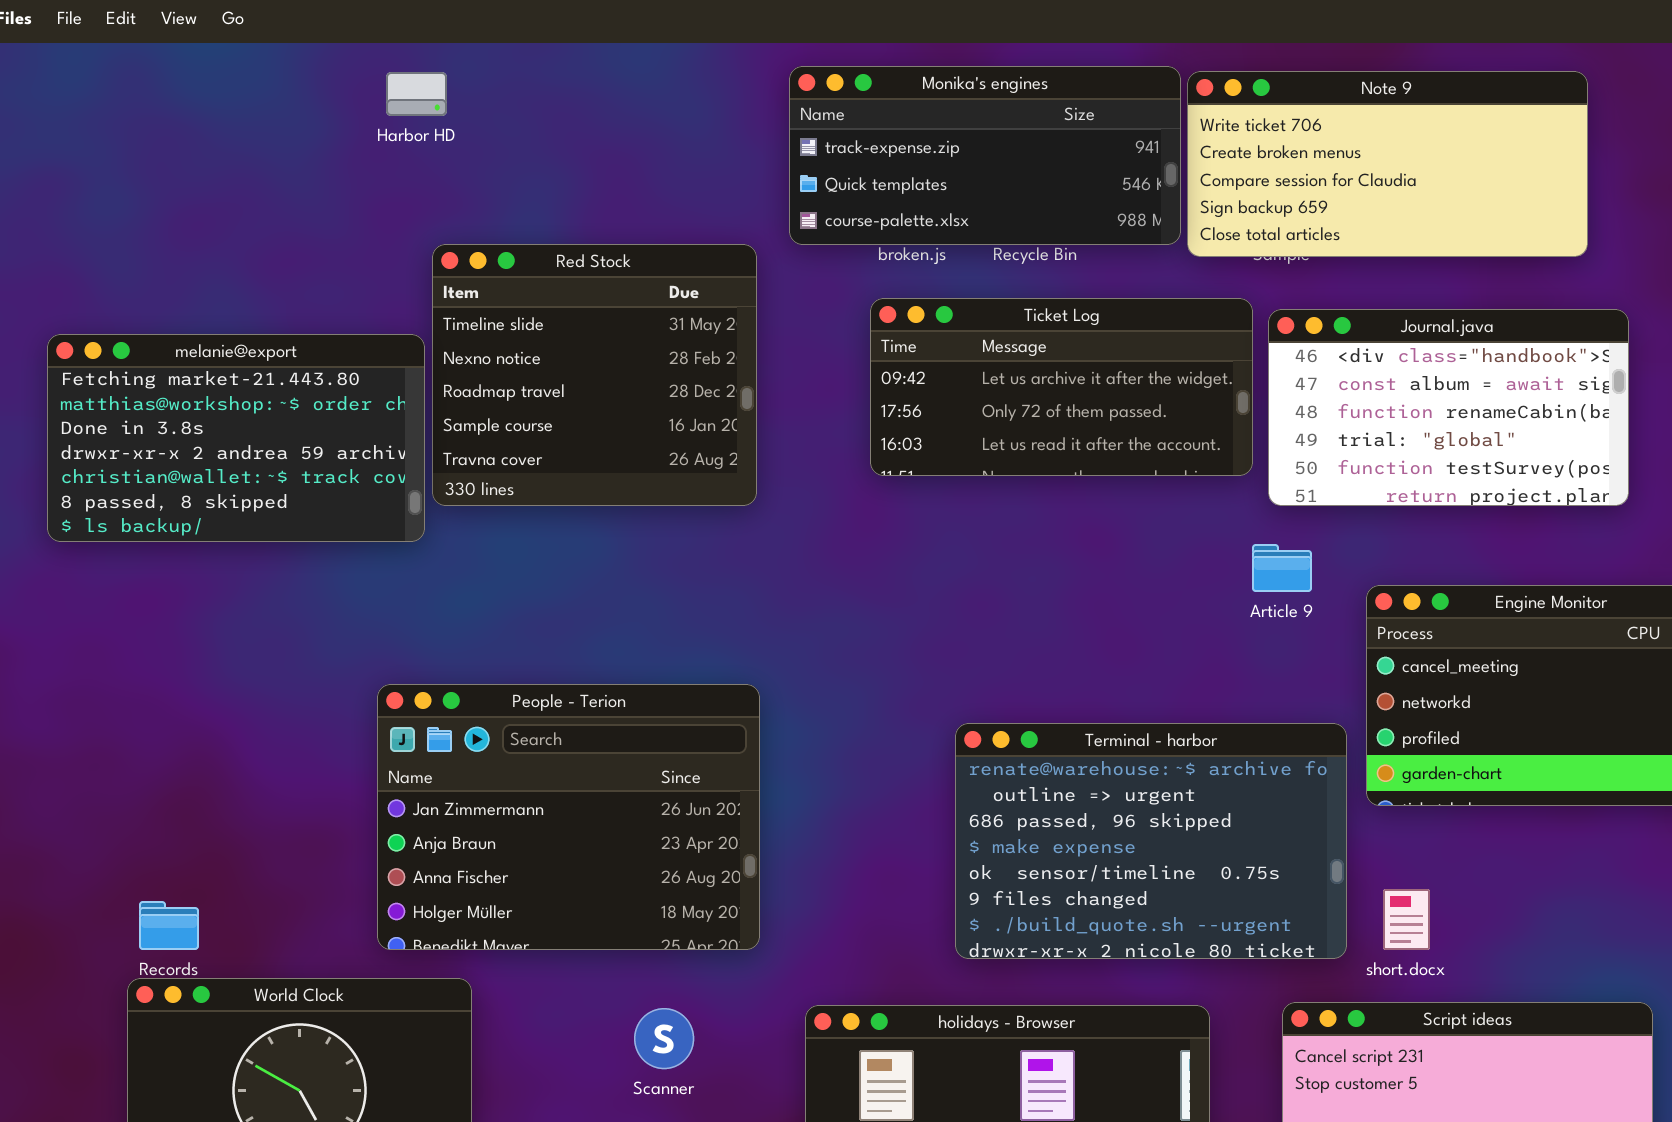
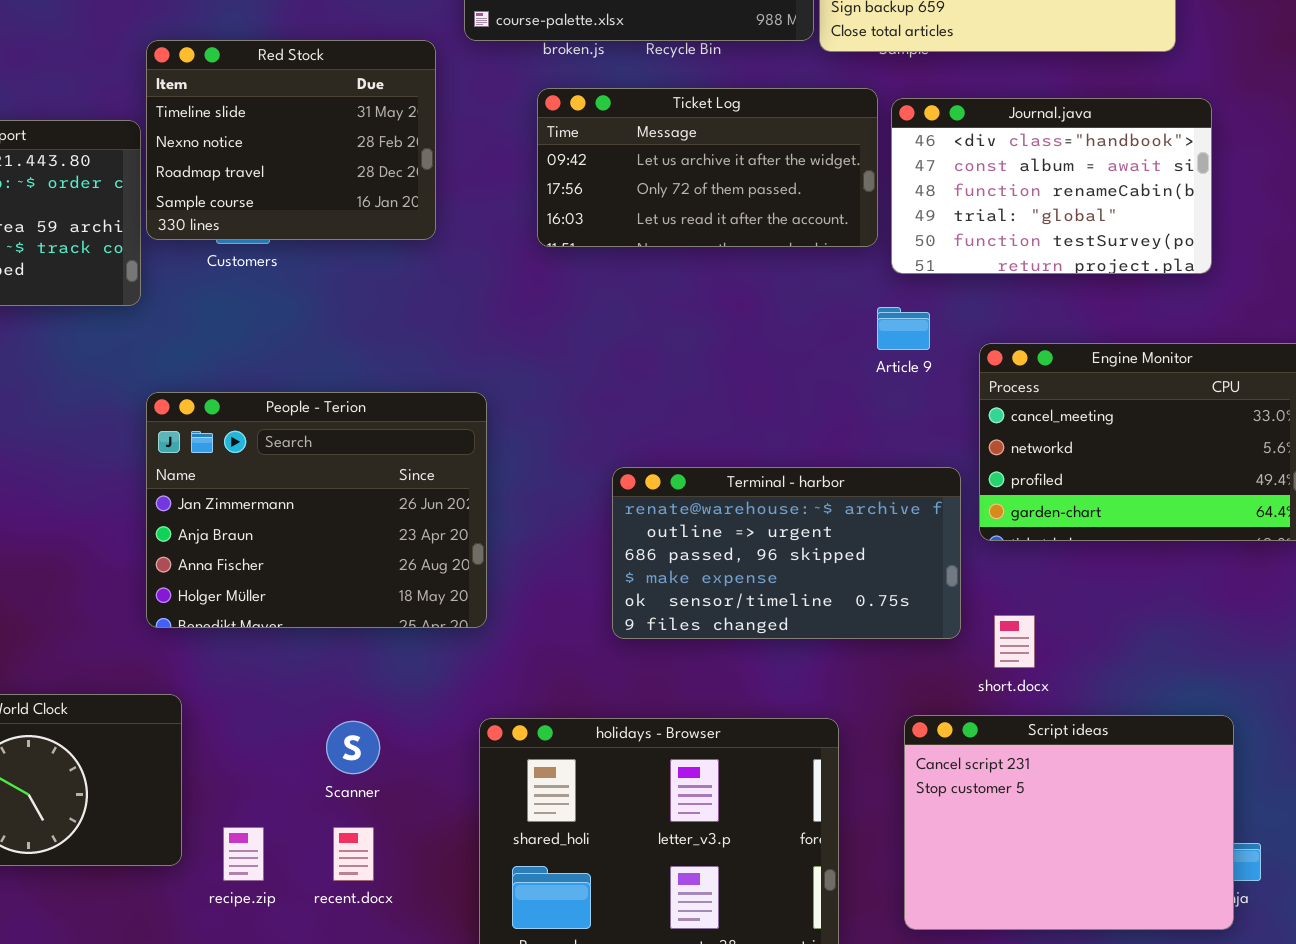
Red Stock: [432,244,757,506] -> [146,40,436,240], resized
People - Terion: [377,684,760,950] -> [146,392,487,628], moved
Terminal - harbor: [955,723,1347,959] -> [612,467,961,639], resized

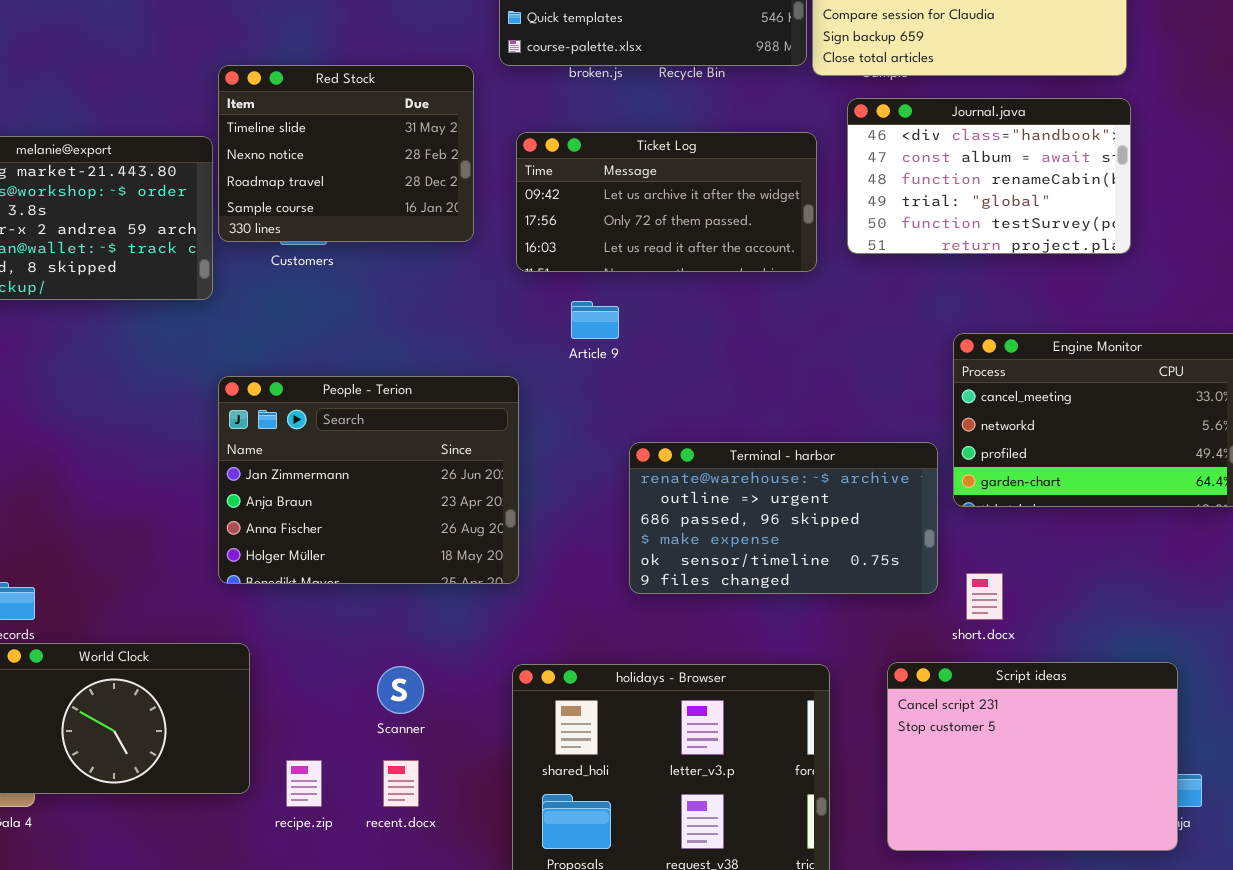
Ticket Log: [537,88,878,247] -> [516,132,817,272], moved
Journal.java: [891,98,1212,274] -> [847,98,1131,254], moved
Article 9: [877,307,930,350] -> [571,301,619,339], moved

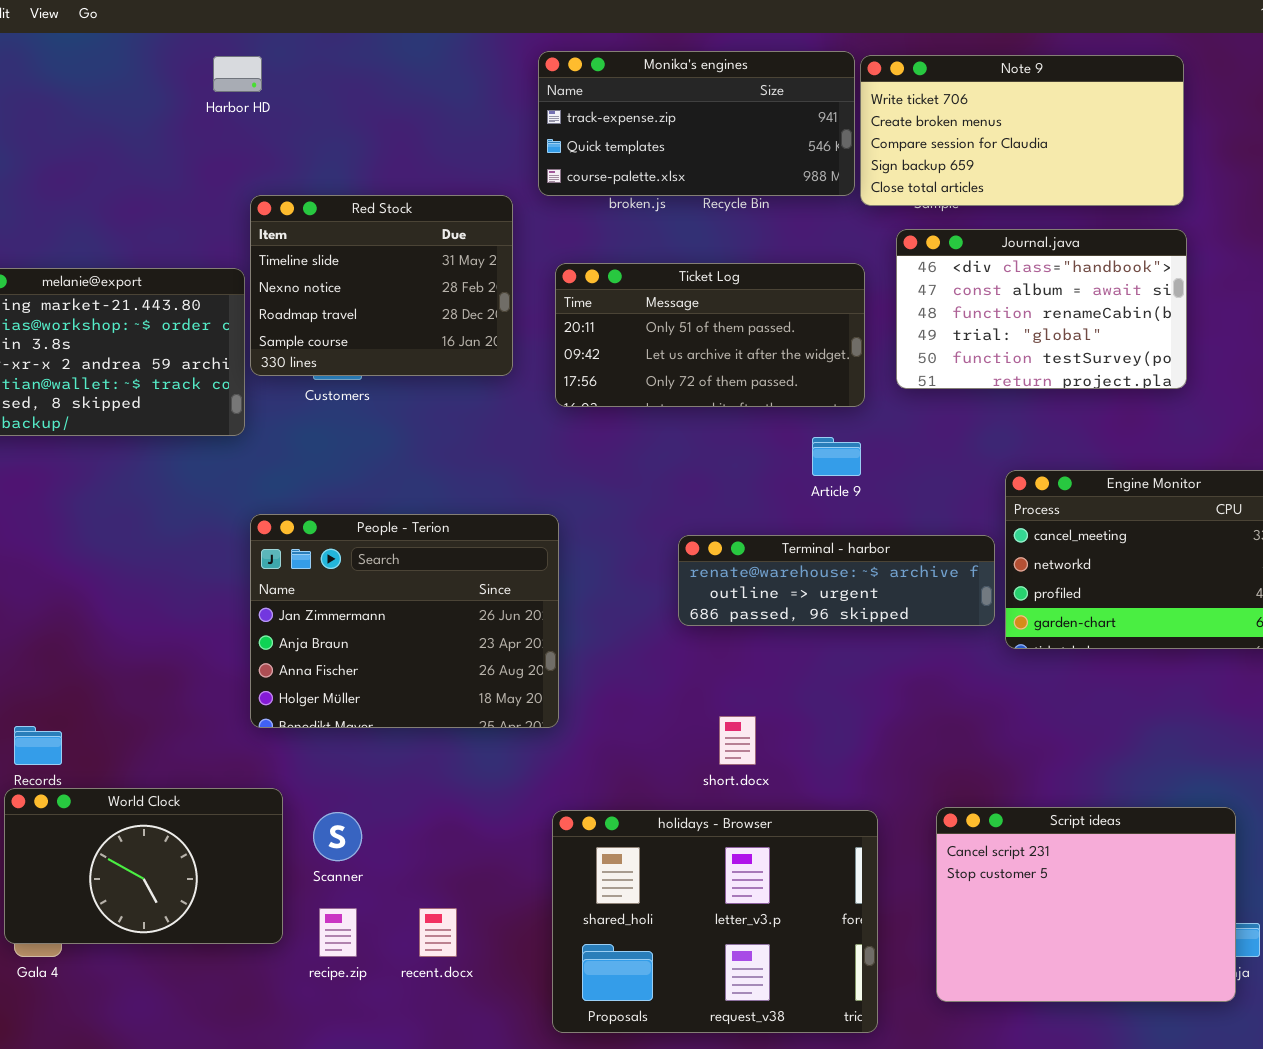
Ticket Log: [516,132,817,272] -> [555,263,865,407], scrolled up 1 row
Article 9: [571,301,619,339] -> [812,437,861,476], moved
Terminal - harbor: [629,442,938,594] -> [678,535,995,626], moved, resized
short.docx: [966,573,1003,620] -> [719,716,756,765], moved
Scanner: [377,666,424,714] -> [313,812,362,861], moved

